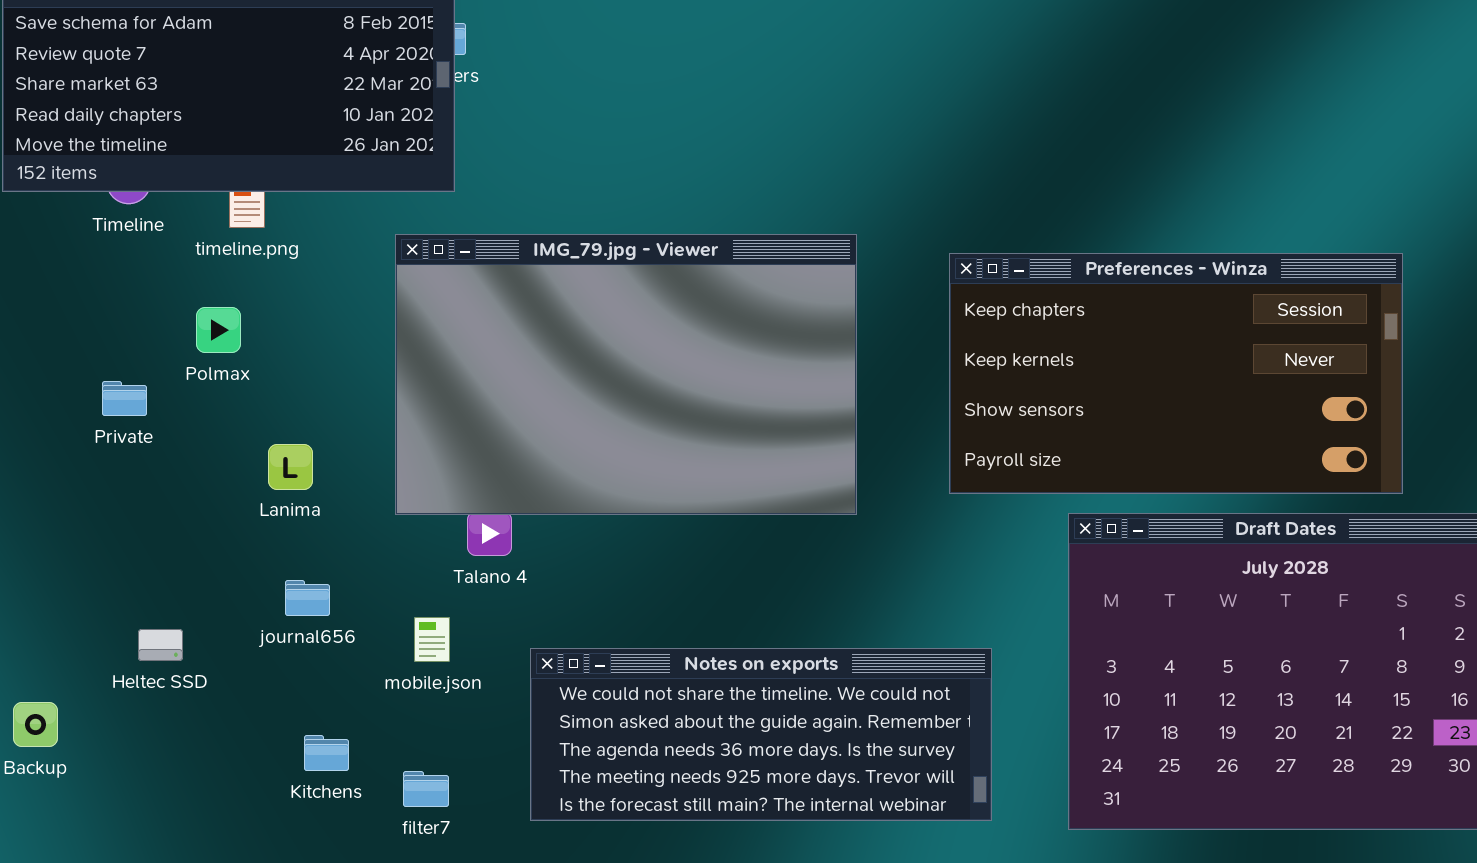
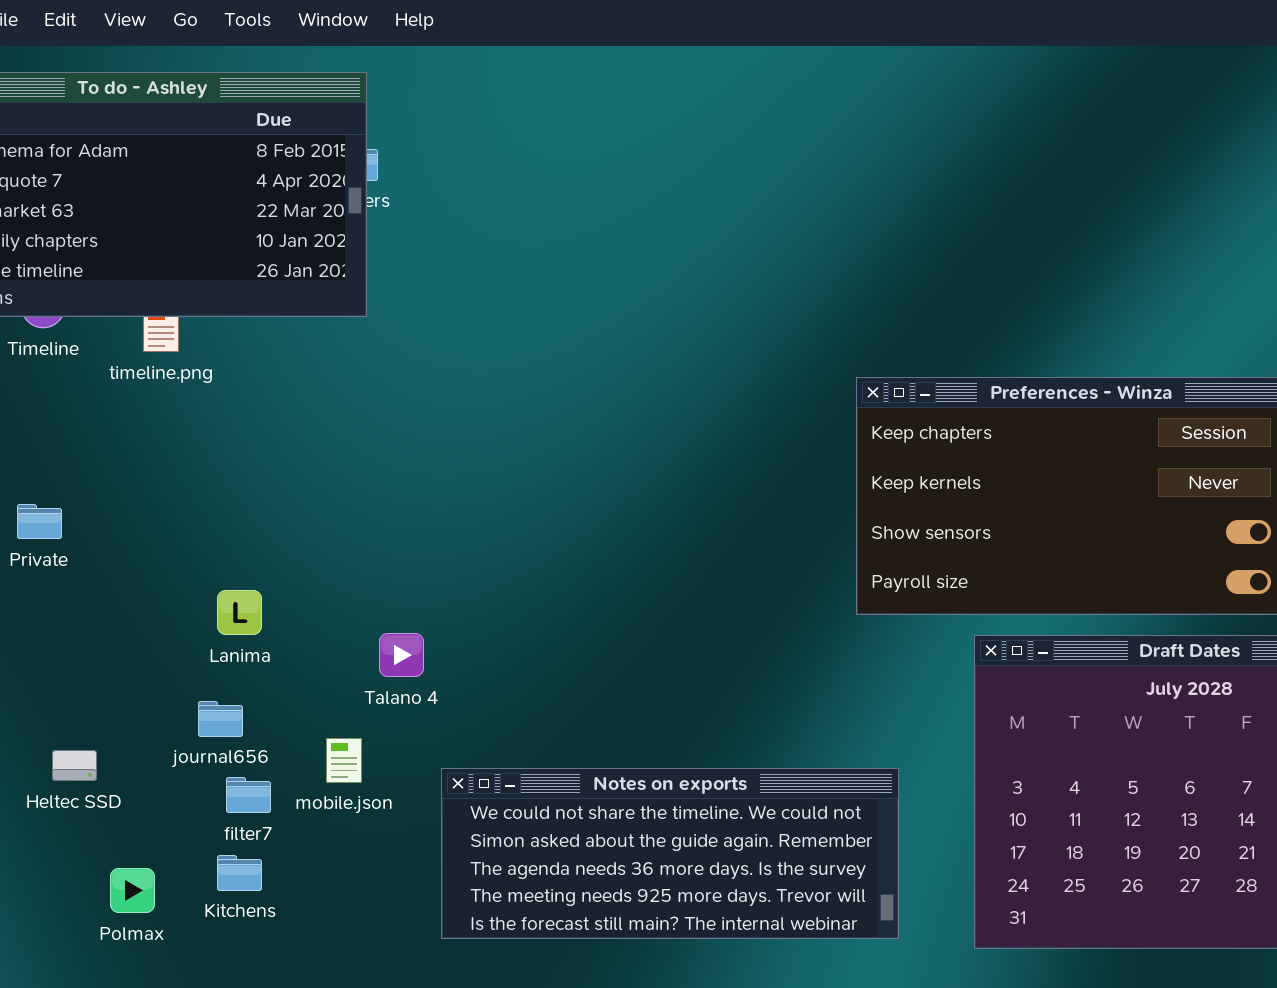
IMG_79.jpg - Viewer: [395,234,857,515] -> none, closed
Polmax: [196,307,241,353] -> [110,868,155,913], moved
Lanima: [268,444,313,490] -> [217,590,262,635], moved
filter7: [403,771,449,807] -> [226,777,271,813], moved

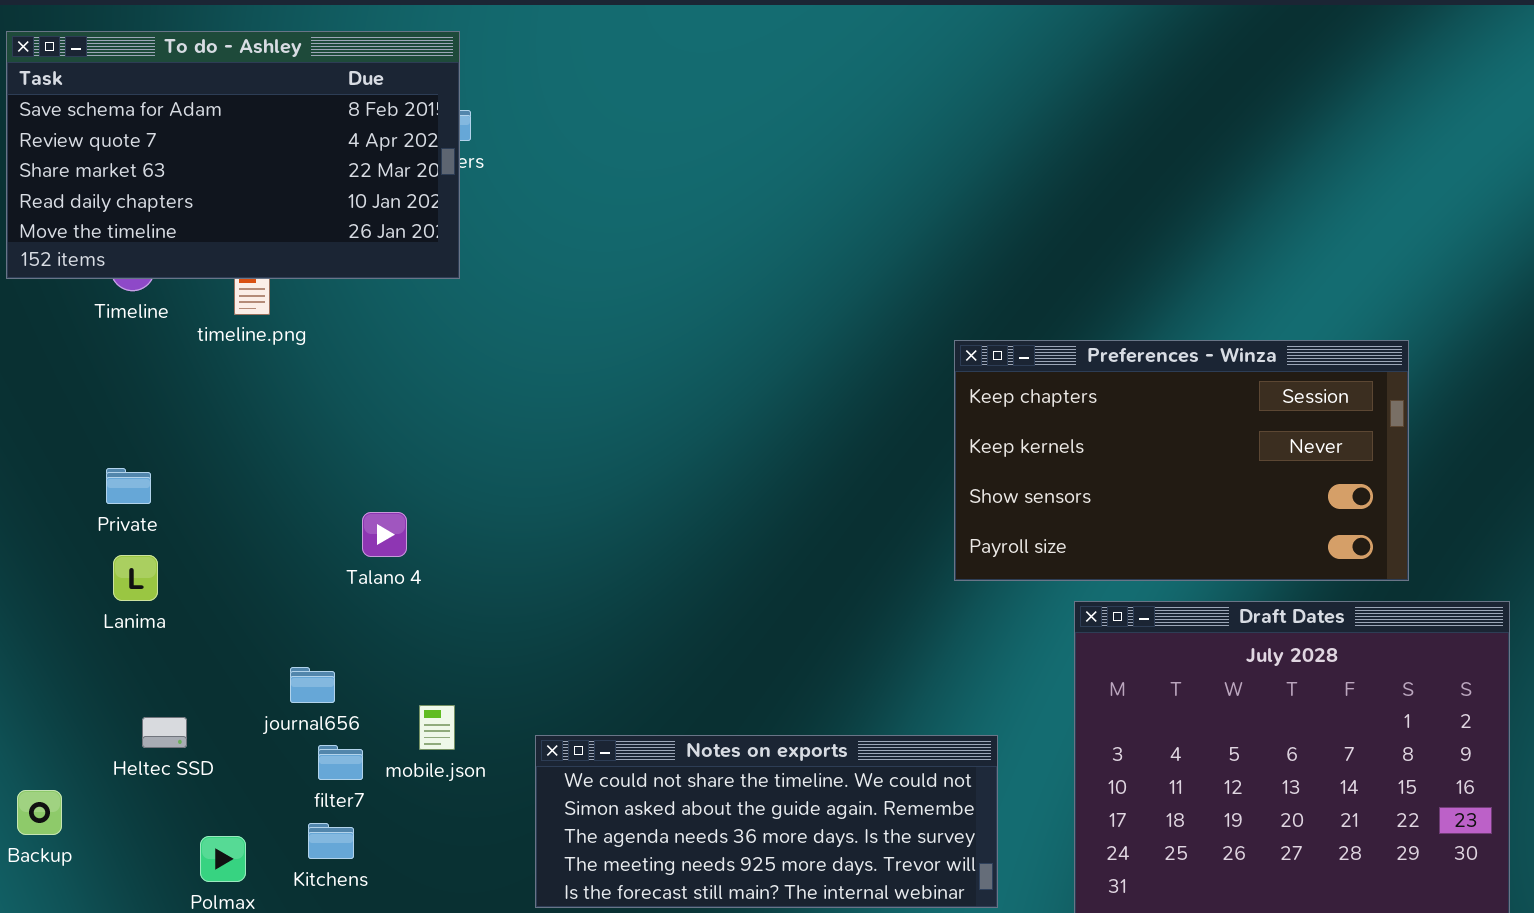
Lanima: [217,590,262,635] -> [113,555,158,601], moved
Talano 4: [379,633,424,677] -> [362,512,407,557], moved

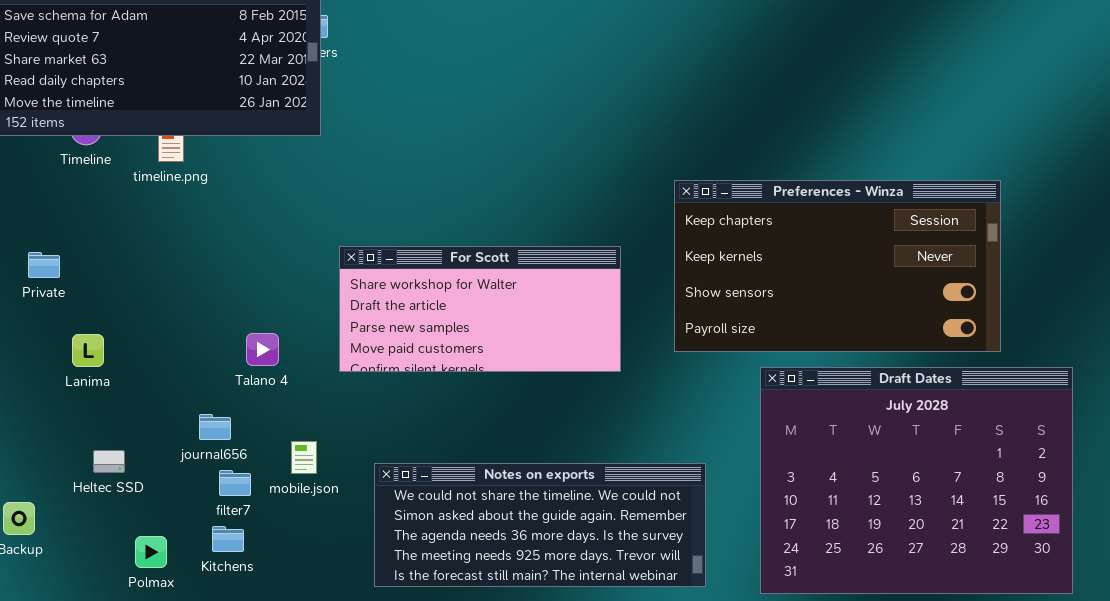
For Scott: none -> [339,246,621,372], opened
Private: [106,468,151,504] -> [28,252,60,278], moved
Talano 4: [362,512,407,557] -> [246,333,279,366], moved

